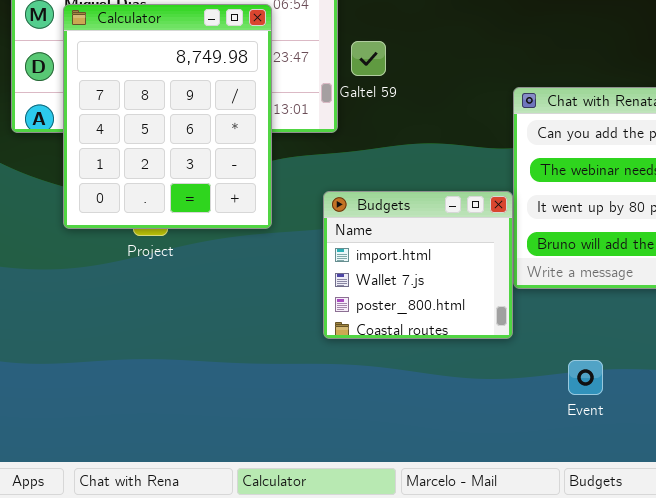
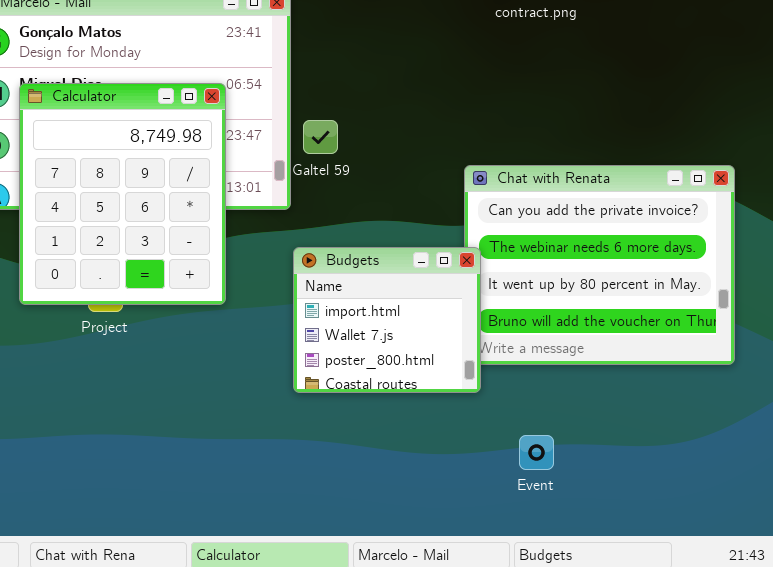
Budgets: [323,191,513,339] -> [293,247,481,393], moved

